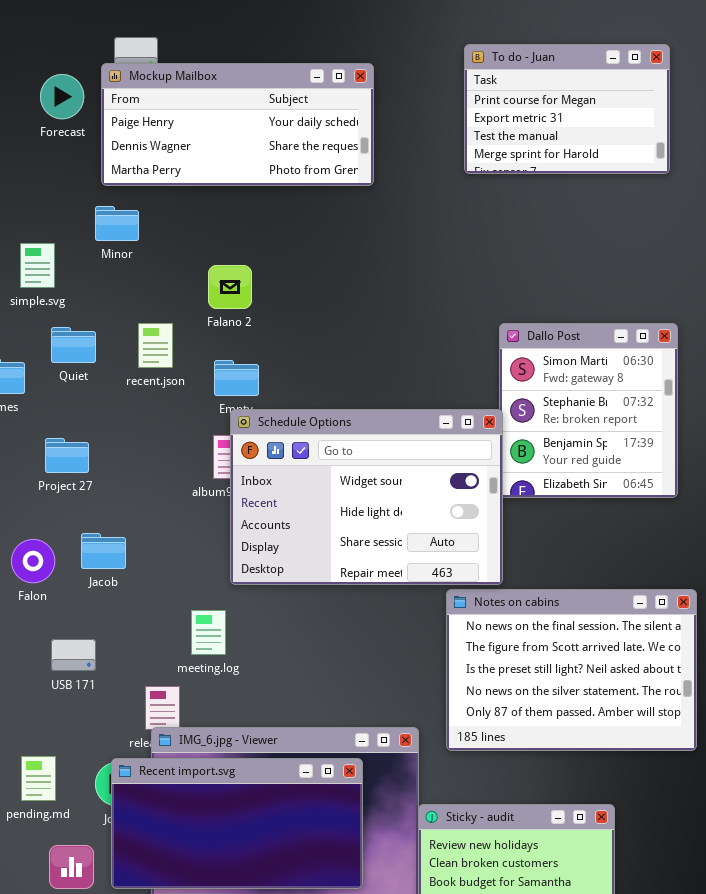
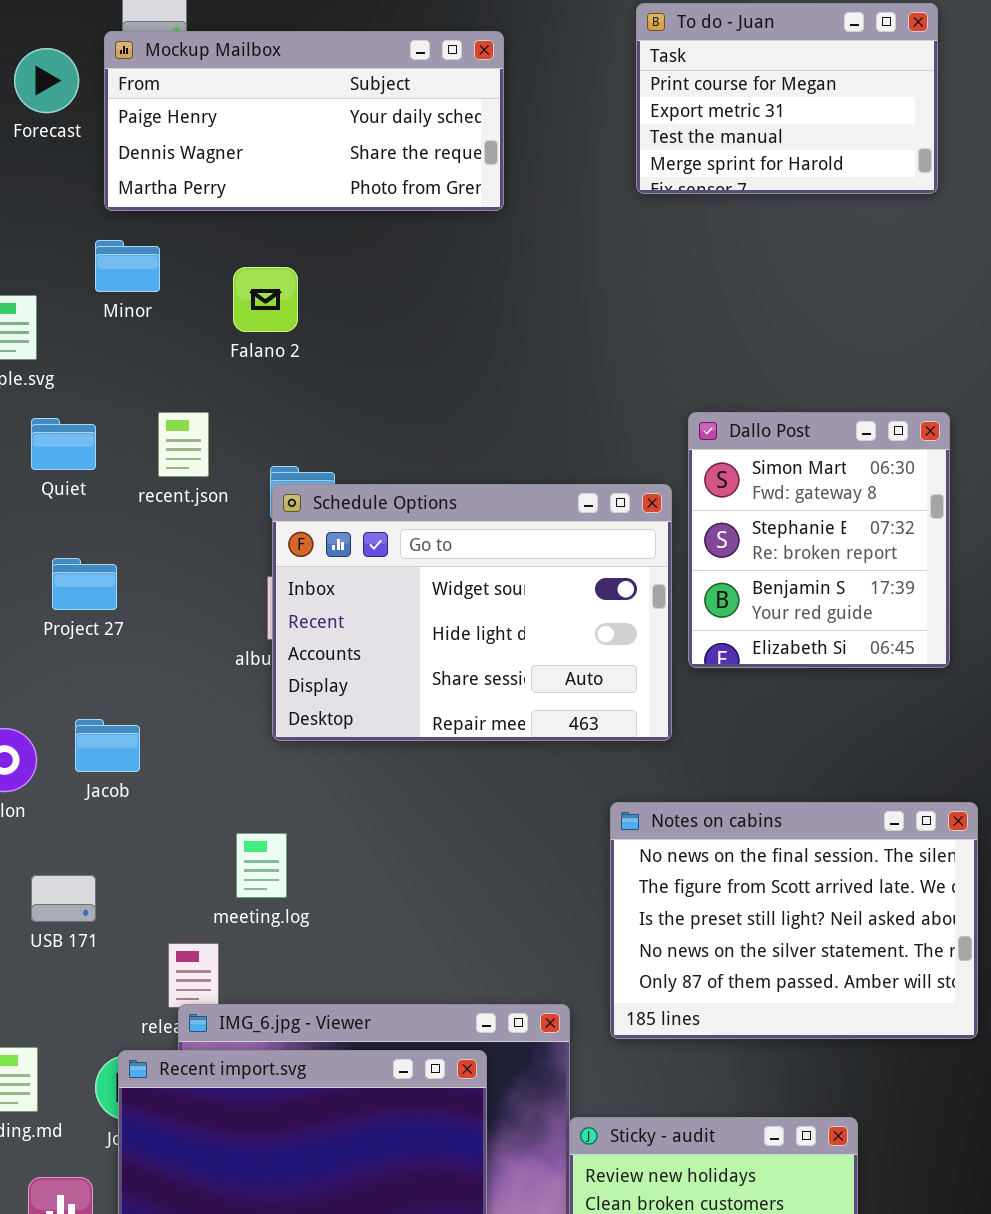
Falano 2: [208,265,252,309] -> [233,267,298,332], moved
Schedule Options: [230,409,503,585] -> [272,484,672,741], moved
Project 27: [45,438,89,473] -> [52,558,117,610], moved

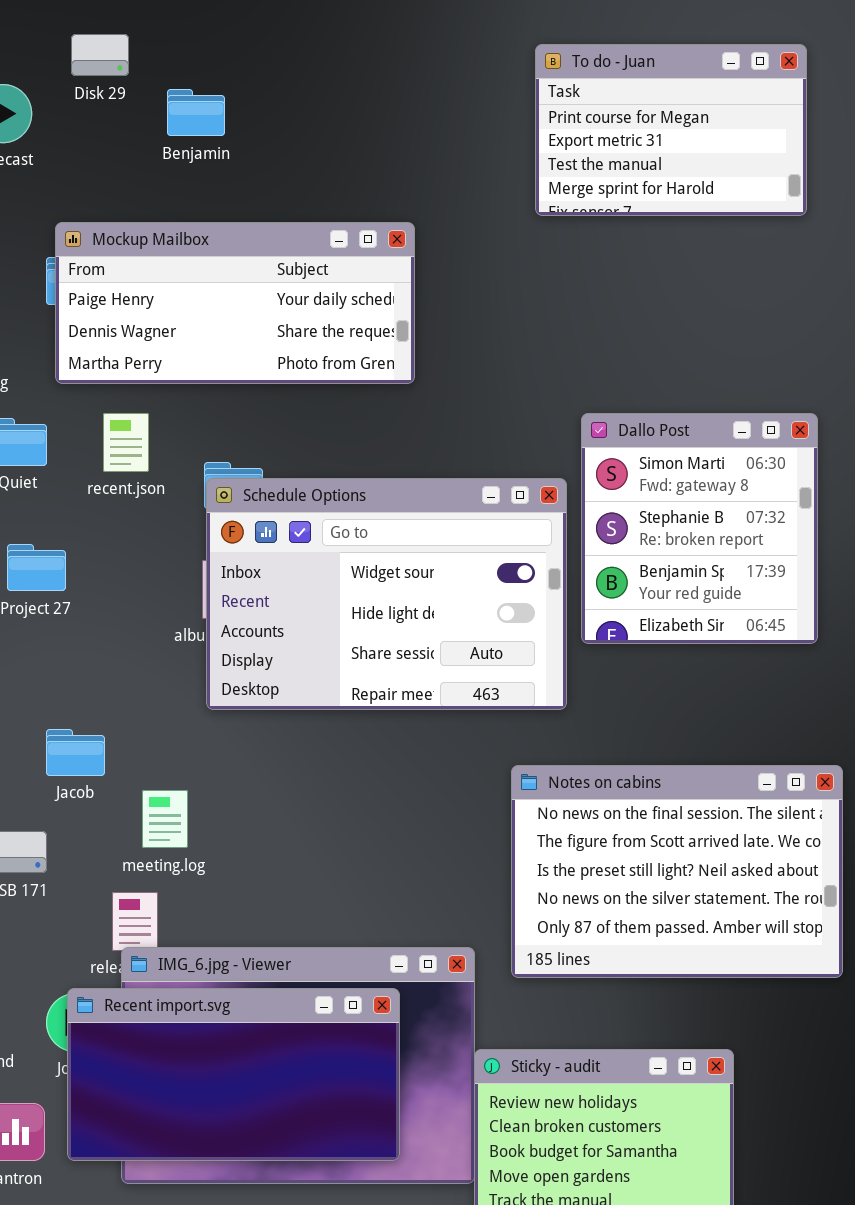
Mockup Mailbox: [104,31,504,211] -> [55,222,415,384], moved
Jacob: [75,719,140,772] -> [46,729,105,776], moved
meeting.log: [236,833,287,898] -> [142,790,188,848], moved

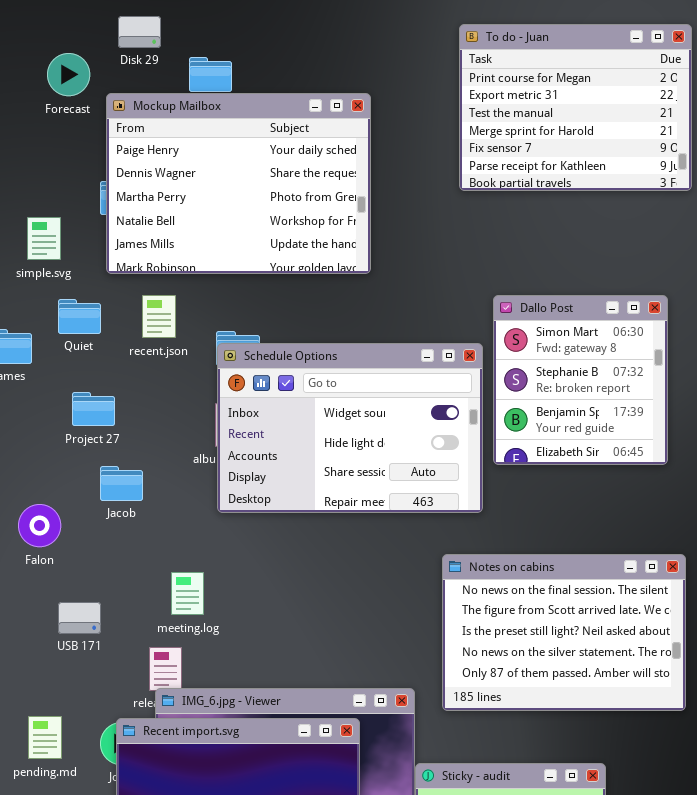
To do - Juan: [535,44,807,216] -> [459,24,692,191], resized
Mockup Mailbox: [55,222,415,384] -> [106,93,371,274], resized
Jacob: [46,729,105,776] -> [100,466,143,501], moved

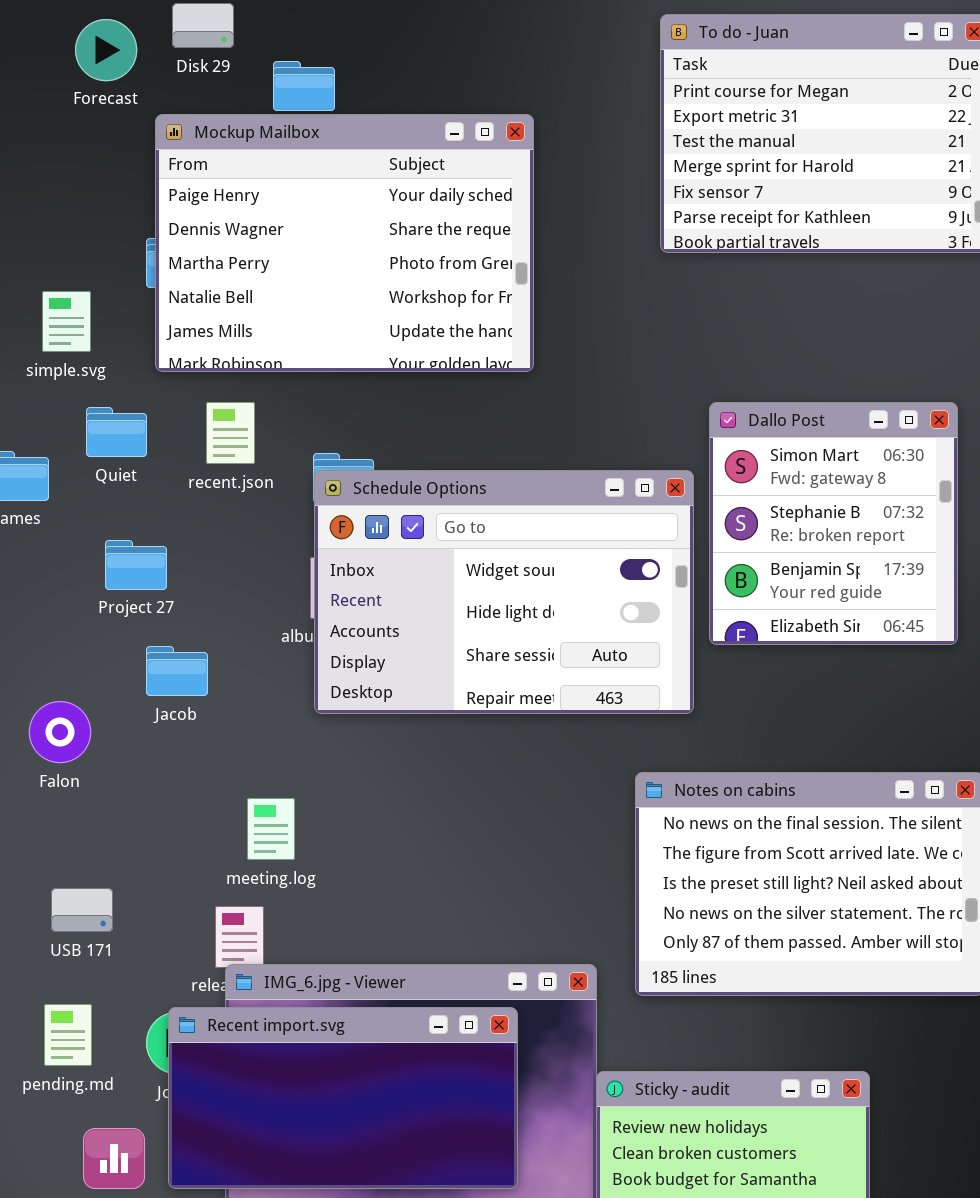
Forecast: [47,53,90,96] -> [75,19,137,81], moved
USB 171: [58,602,101,634] -> [51,888,113,932], moved

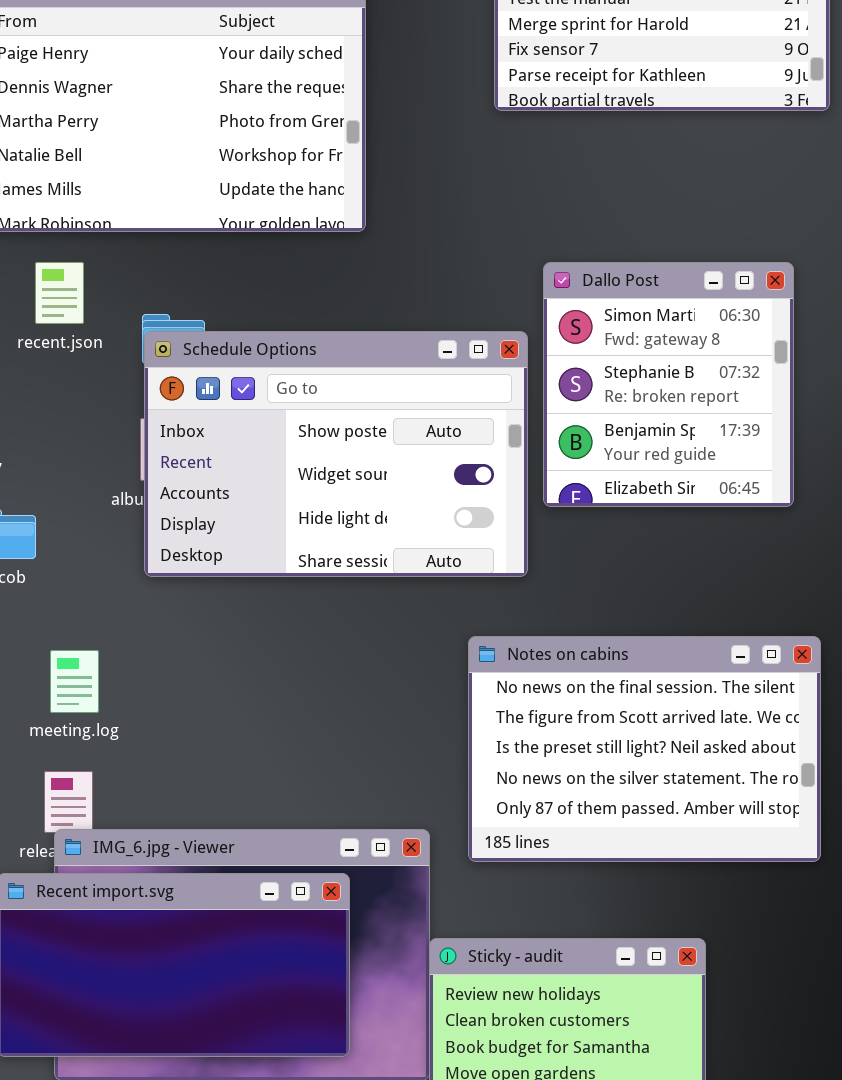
Schedule Options: [314,470,694,714] -> [144,331,528,577], scrolled up 1 row
meeting.log: [247,798,295,860] -> [50,650,99,713], moved

